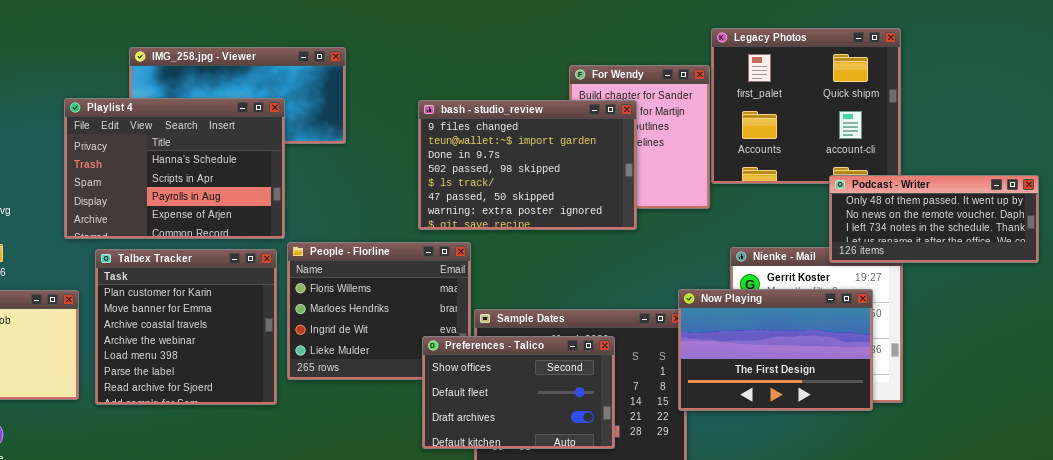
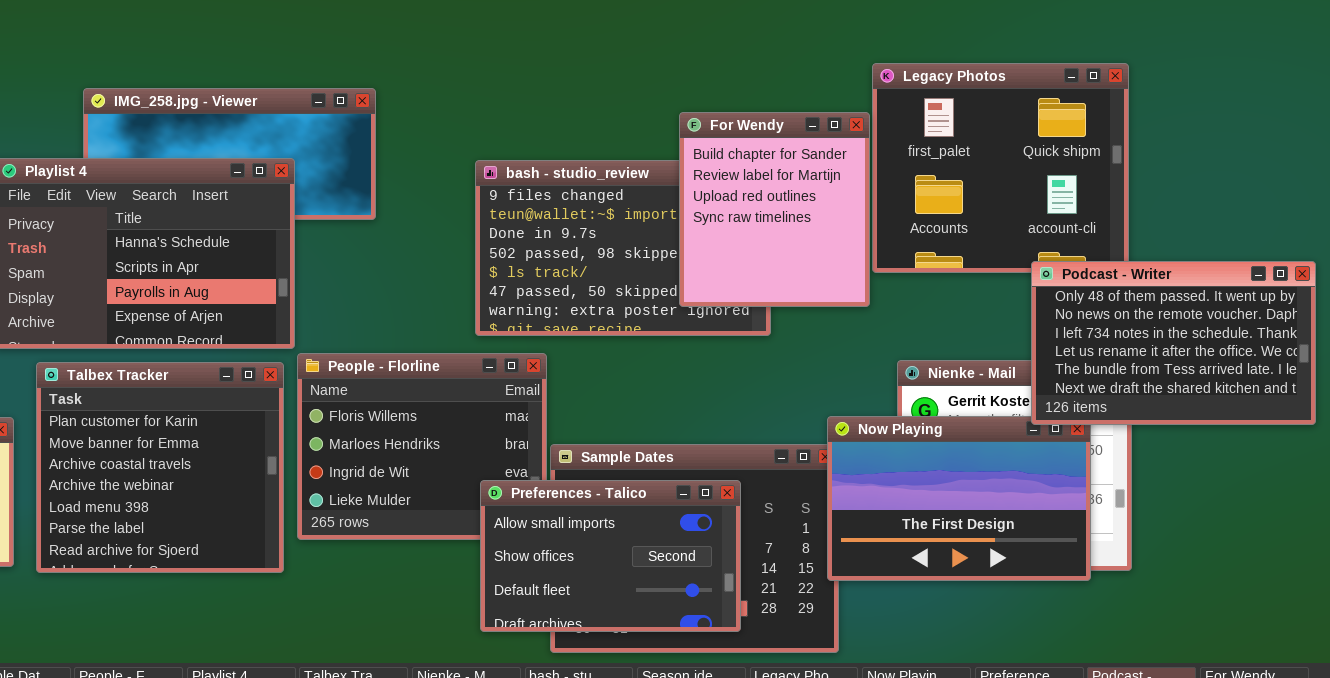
For Wendy: [569,65,710,209] -> [679,112,870,307], raised
Podcast - Writer: [829,175,1039,263] -> [1031,261,1316,425], resized
Preferences - Talico: [422,336,615,449] -> [480,480,741,632], scrolled up 1 row

